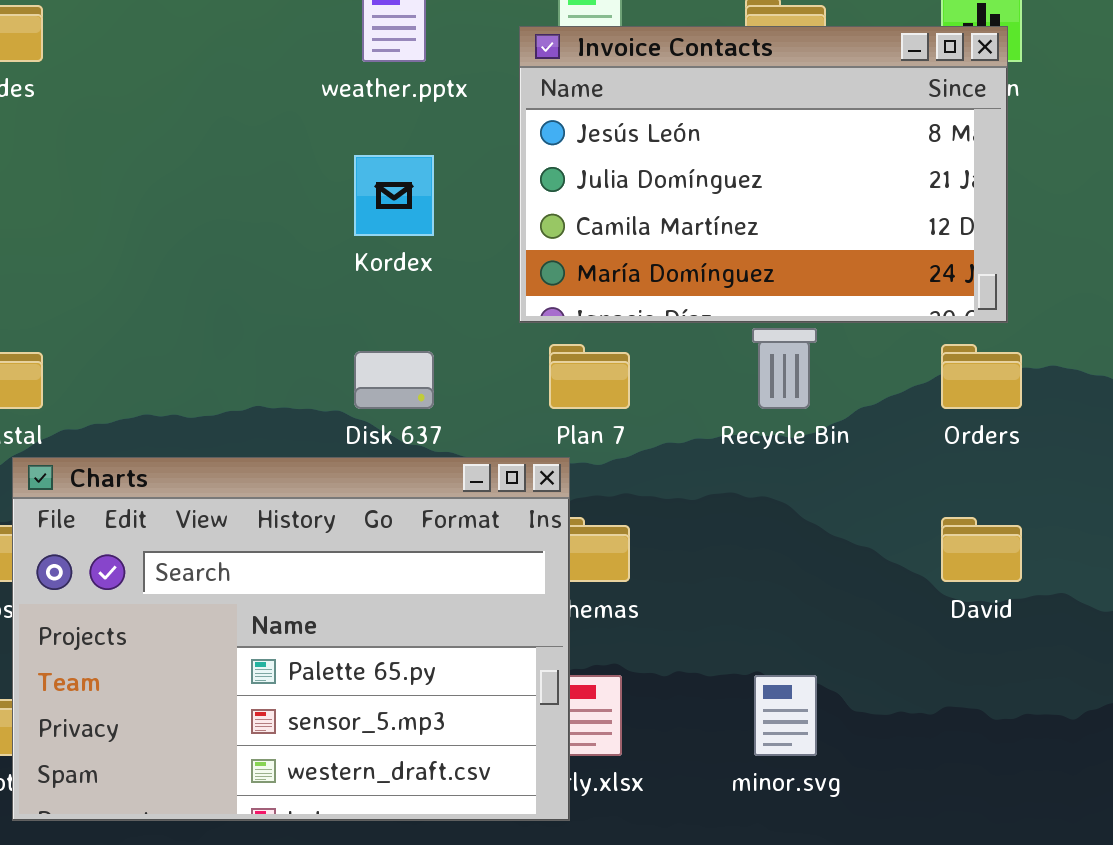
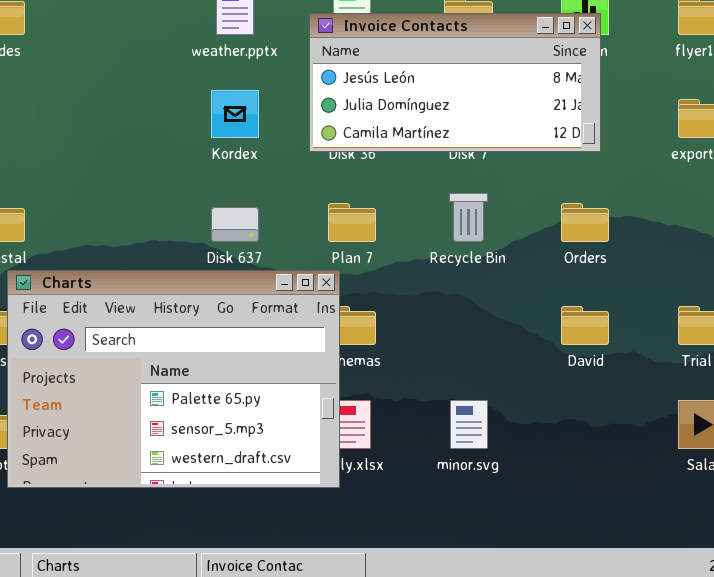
Invoice Contacts: [519,26,1008,323] -> [309,13,601,152], resized

